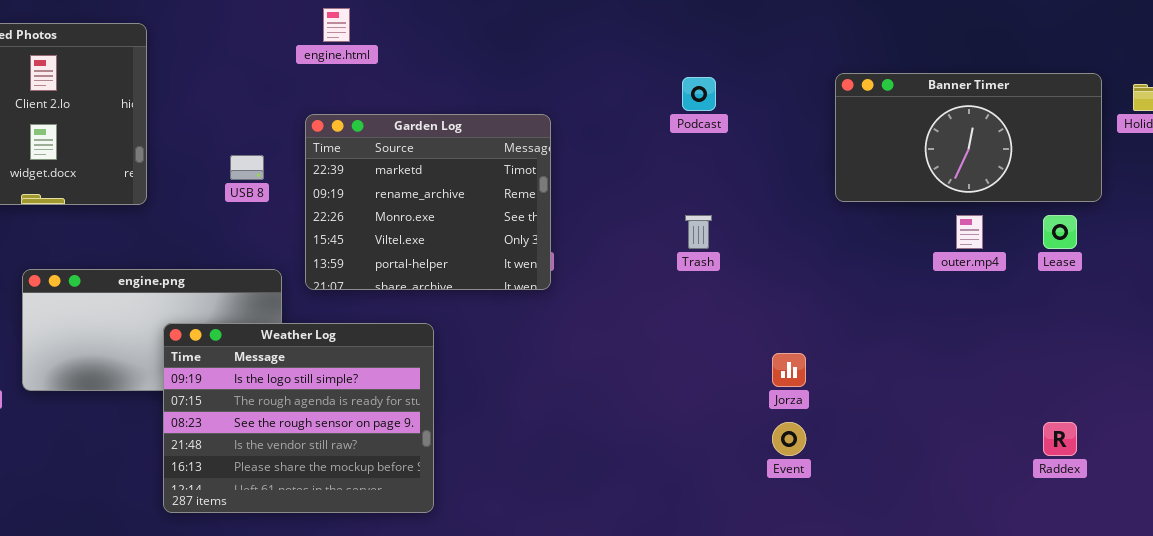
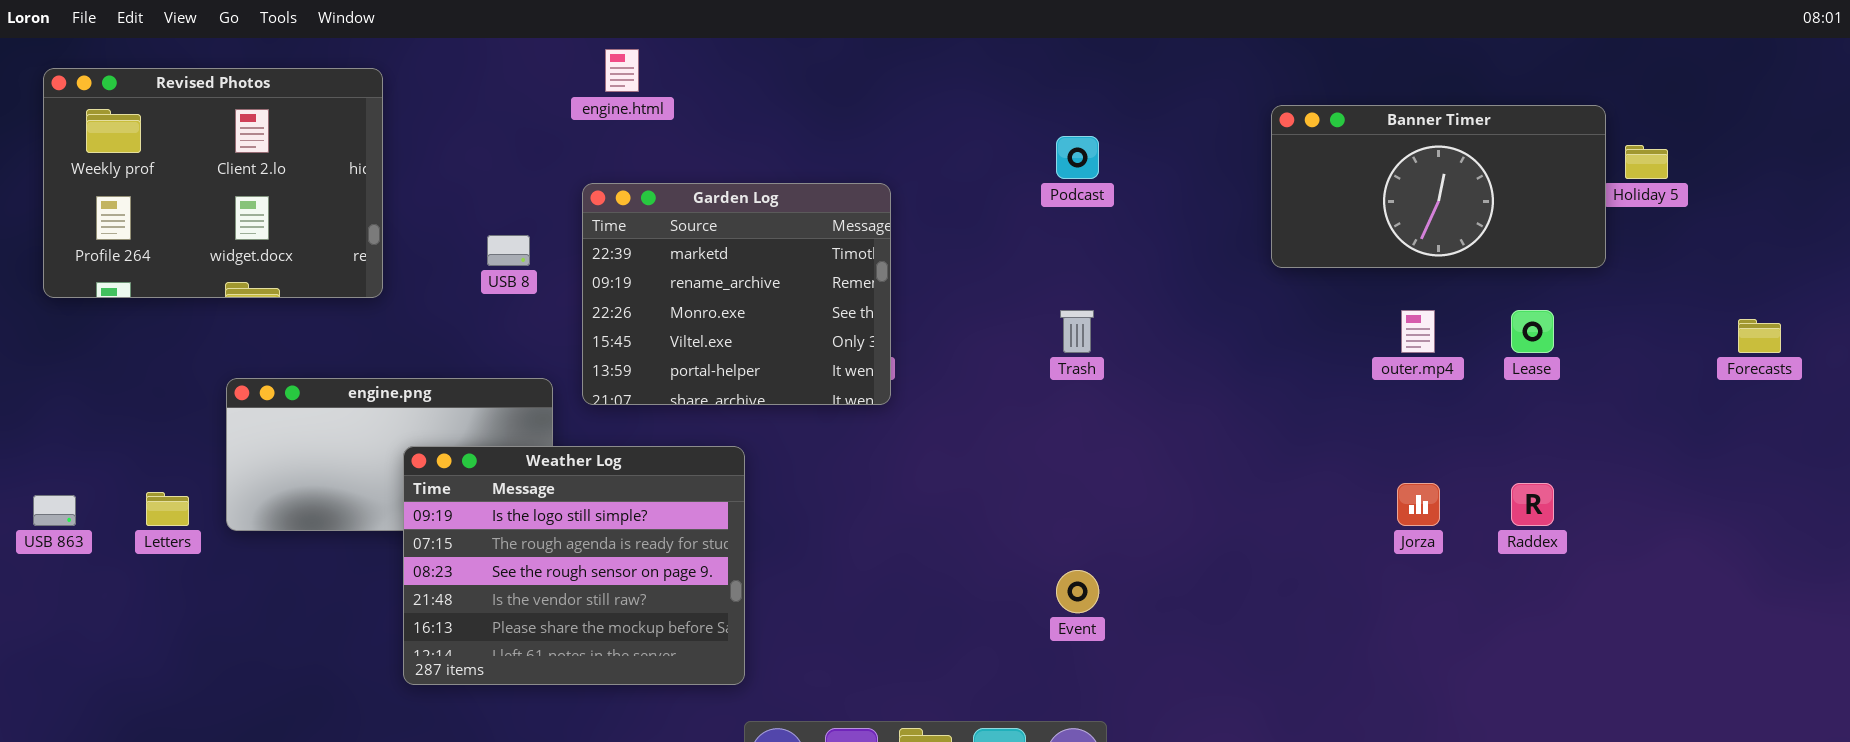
Banner Timer: [835,73,1102,202] -> [1271,105,1606,268], moved
Jorza: [772,353,806,387] -> [1397,483,1440,526], moved
Event: [772,422,806,456] -> [1056,570,1099,613], moved
Raddex: [1043,422,1077,456] -> [1511,483,1554,526], moved

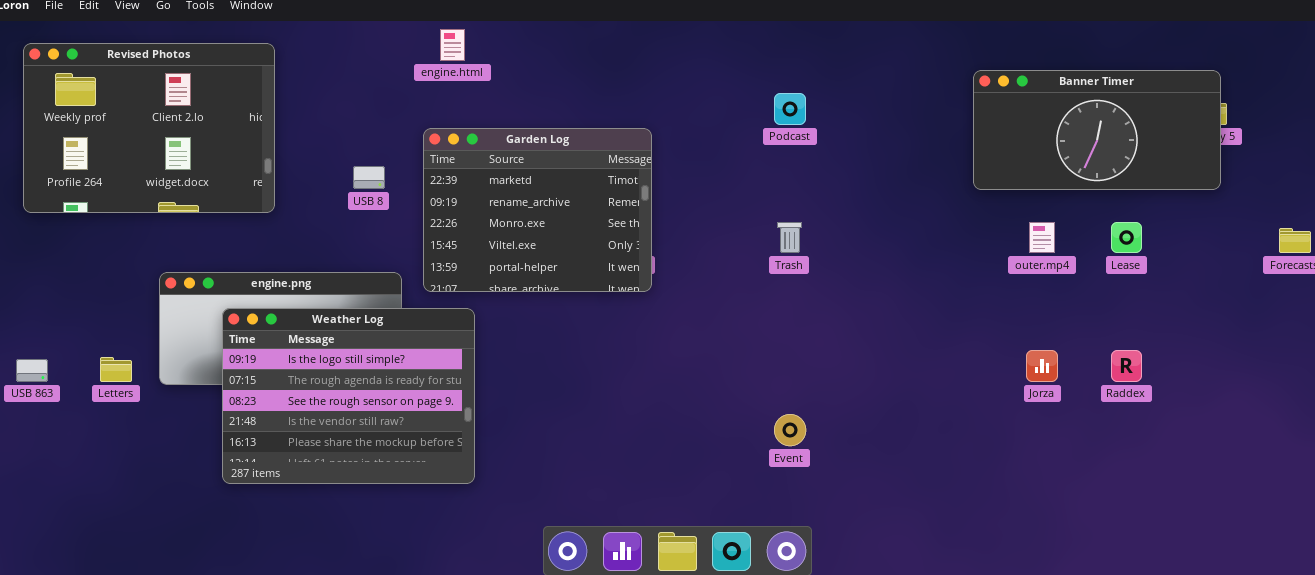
Banner Timer: [1271,105,1606,268] -> [973,70,1221,190], moved
Weather Log: [403,446,745,685] -> [222,308,475,484], moved

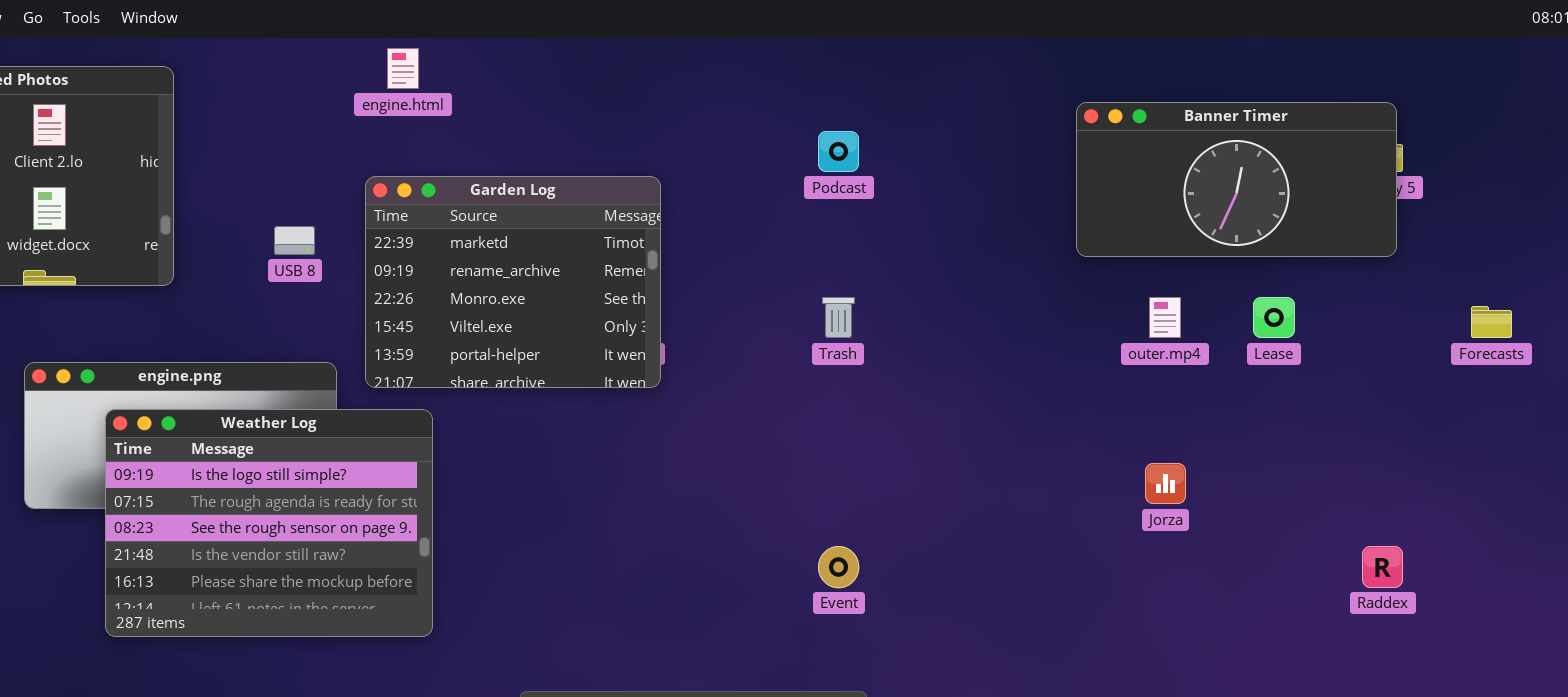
Raddex: [1111,350,1142,382] -> [1362,546,1403,588], moved

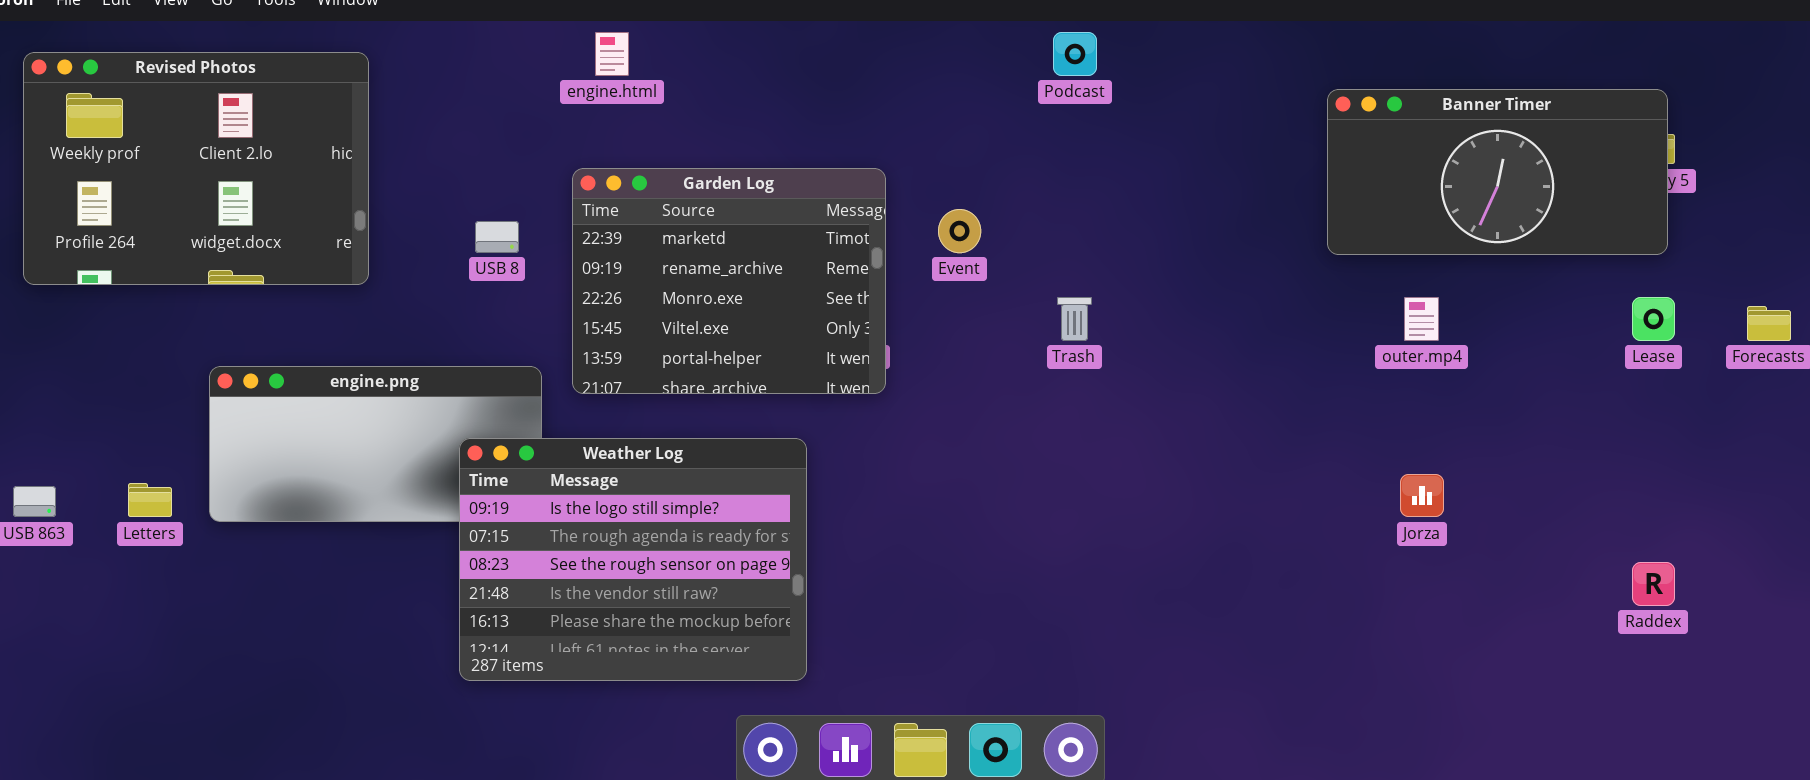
Podcast: [818,131,859,172] -> [1053,32,1097,76], moved
Lease: [1253,297,1295,338] -> [1632,297,1675,341], moved
Weather Log: [105,409,433,637] -> [459,438,807,681], moved
Event: [818,546,859,588] -> [938,209,981,253], moved

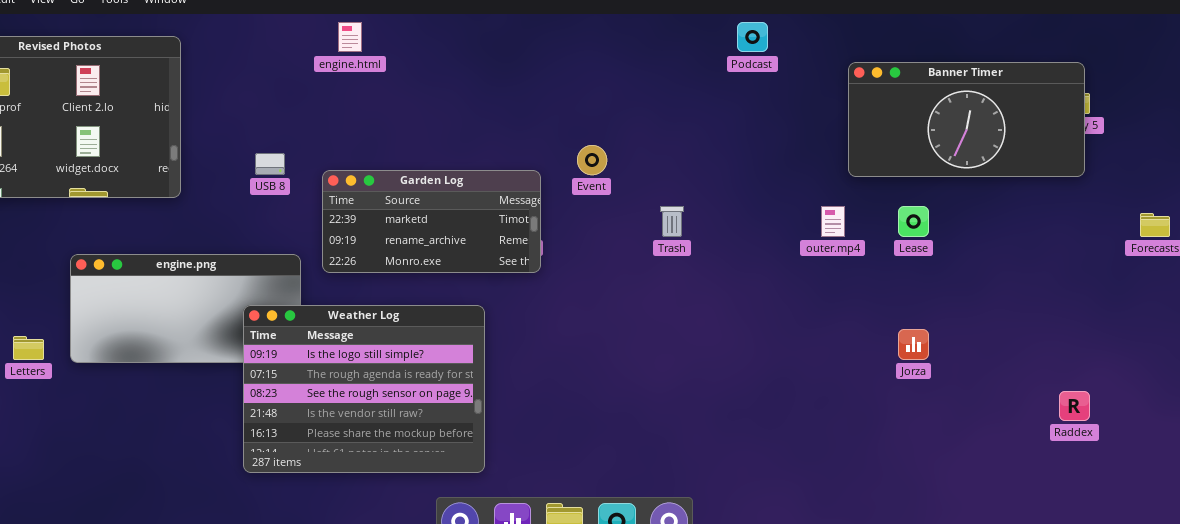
Podcast: [1053,32,1097,76] -> [737,22,768,52], moved
Garden Log: [572,168,886,394] -> [322,170,541,273], resized
outer.mp4: [1404,297,1439,341] -> [821,206,845,237], moved
Lease: [1632,297,1675,341] -> [898,206,929,237], moved

